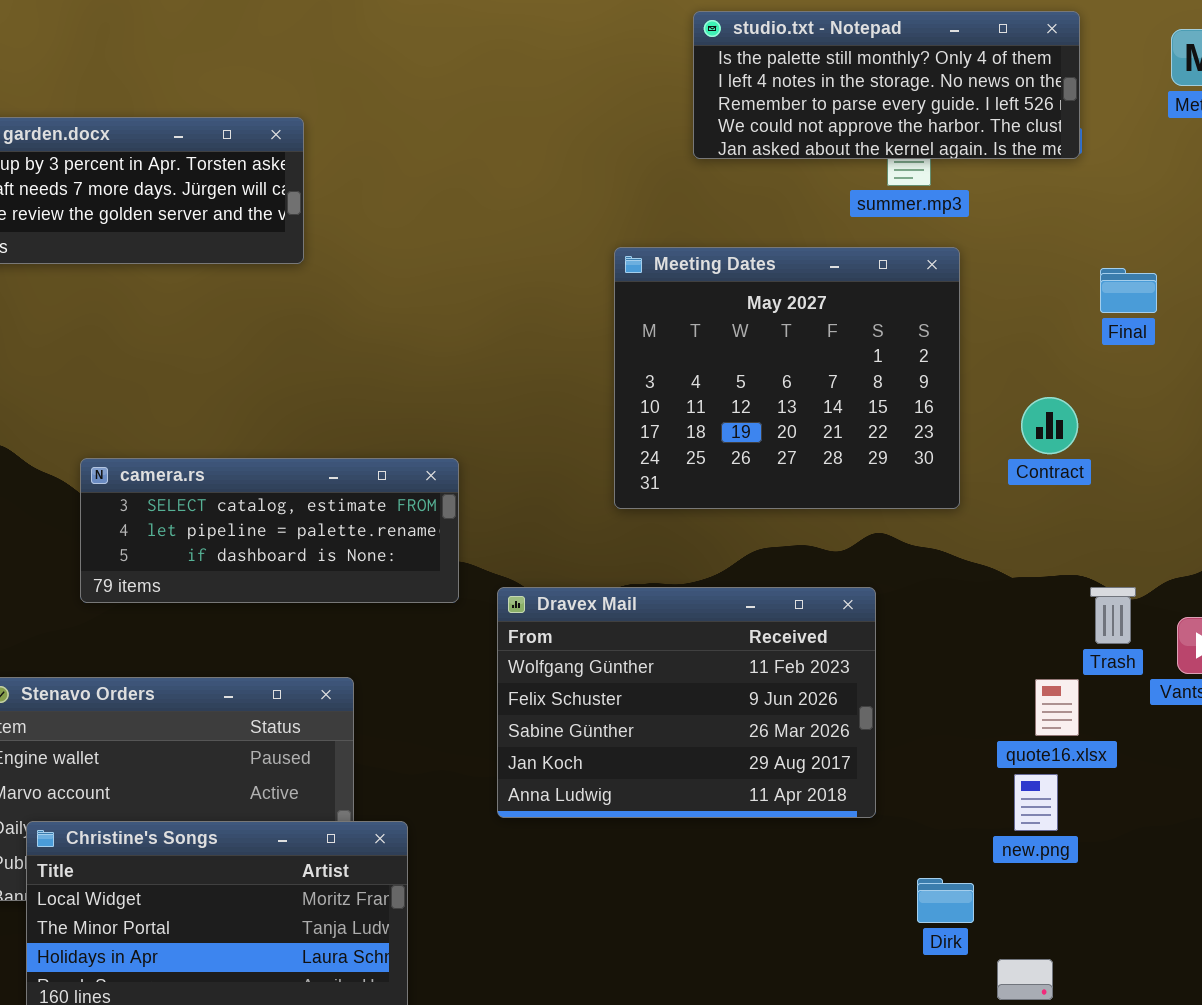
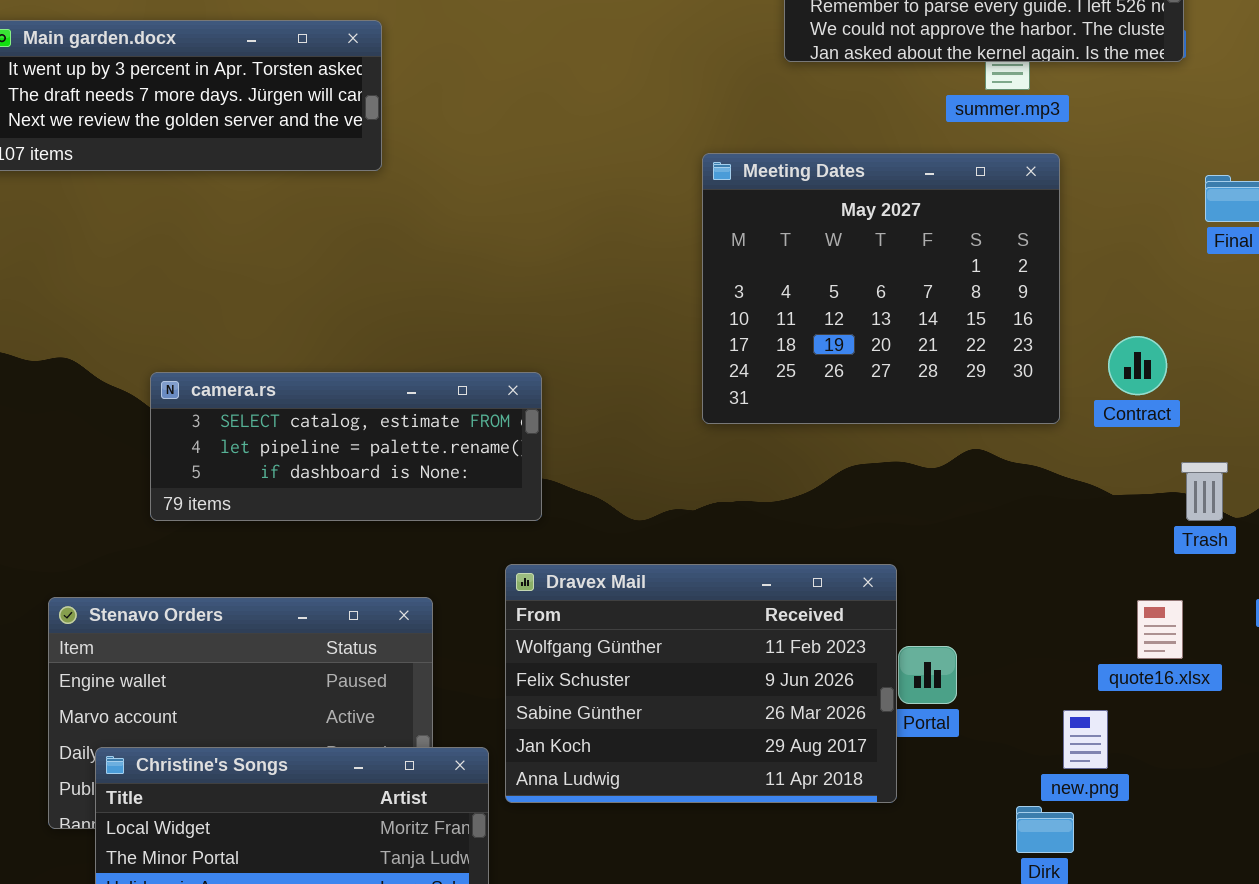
Contract: [1021,397,1078,454] -> [1108,336,1167,395], moved
Dravex Mail: [497,587,876,818] -> [505,564,897,803], moved
Trash: [1090,587,1136,644] -> [1181,462,1228,521], moved
new.png: [1014,774,1058,831] -> [1063,710,1108,769], moved

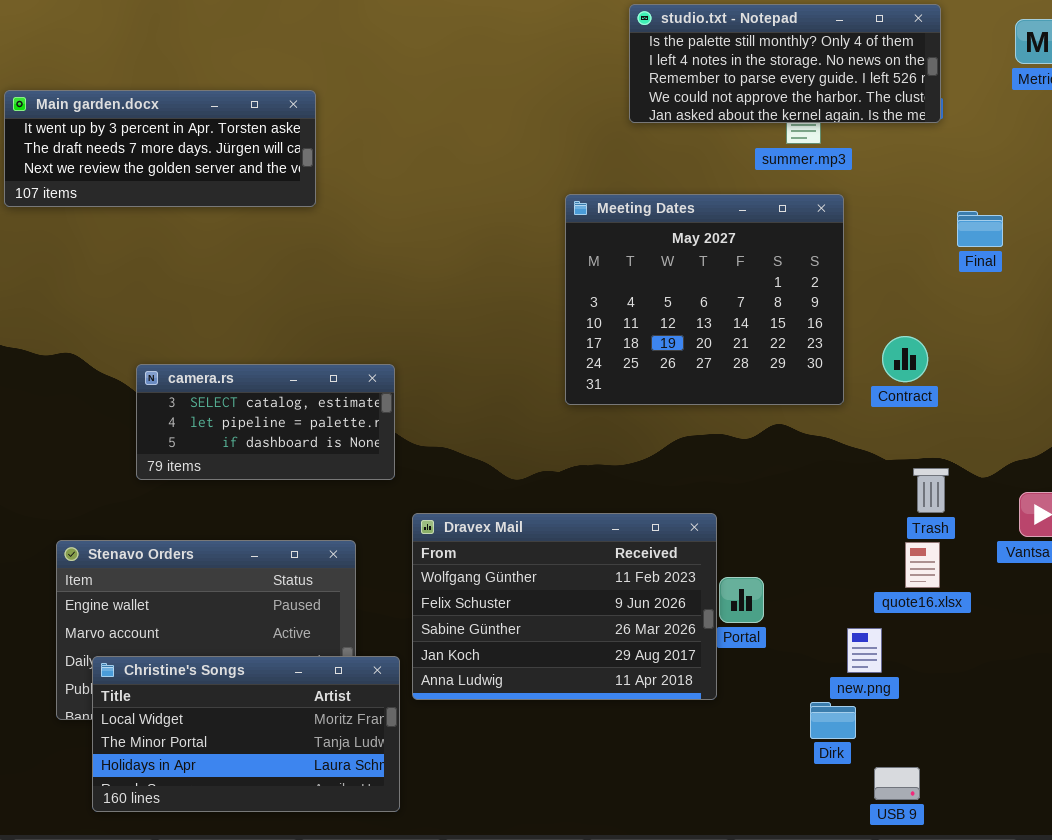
camera.rs: [150,372,542,521] -> [136,364,395,480], resized
Trash: [1181,462,1228,521] -> [913,468,949,513], moved

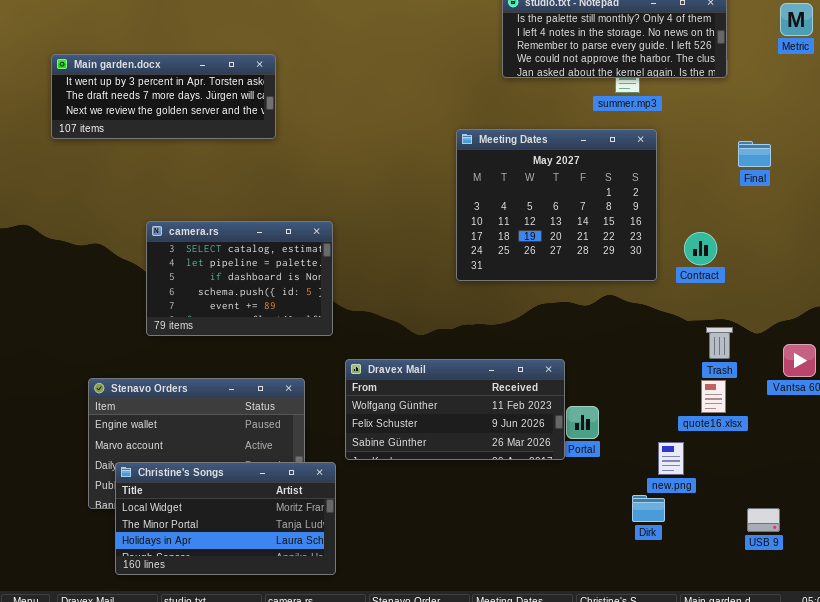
camera.rs: [136,364,395,480] -> [146,221,333,336], resized
Dravex Mail: [412,513,717,700] -> [345,359,565,460], resized
USB 9: [874,767,920,800] -> [747,508,780,532], moved

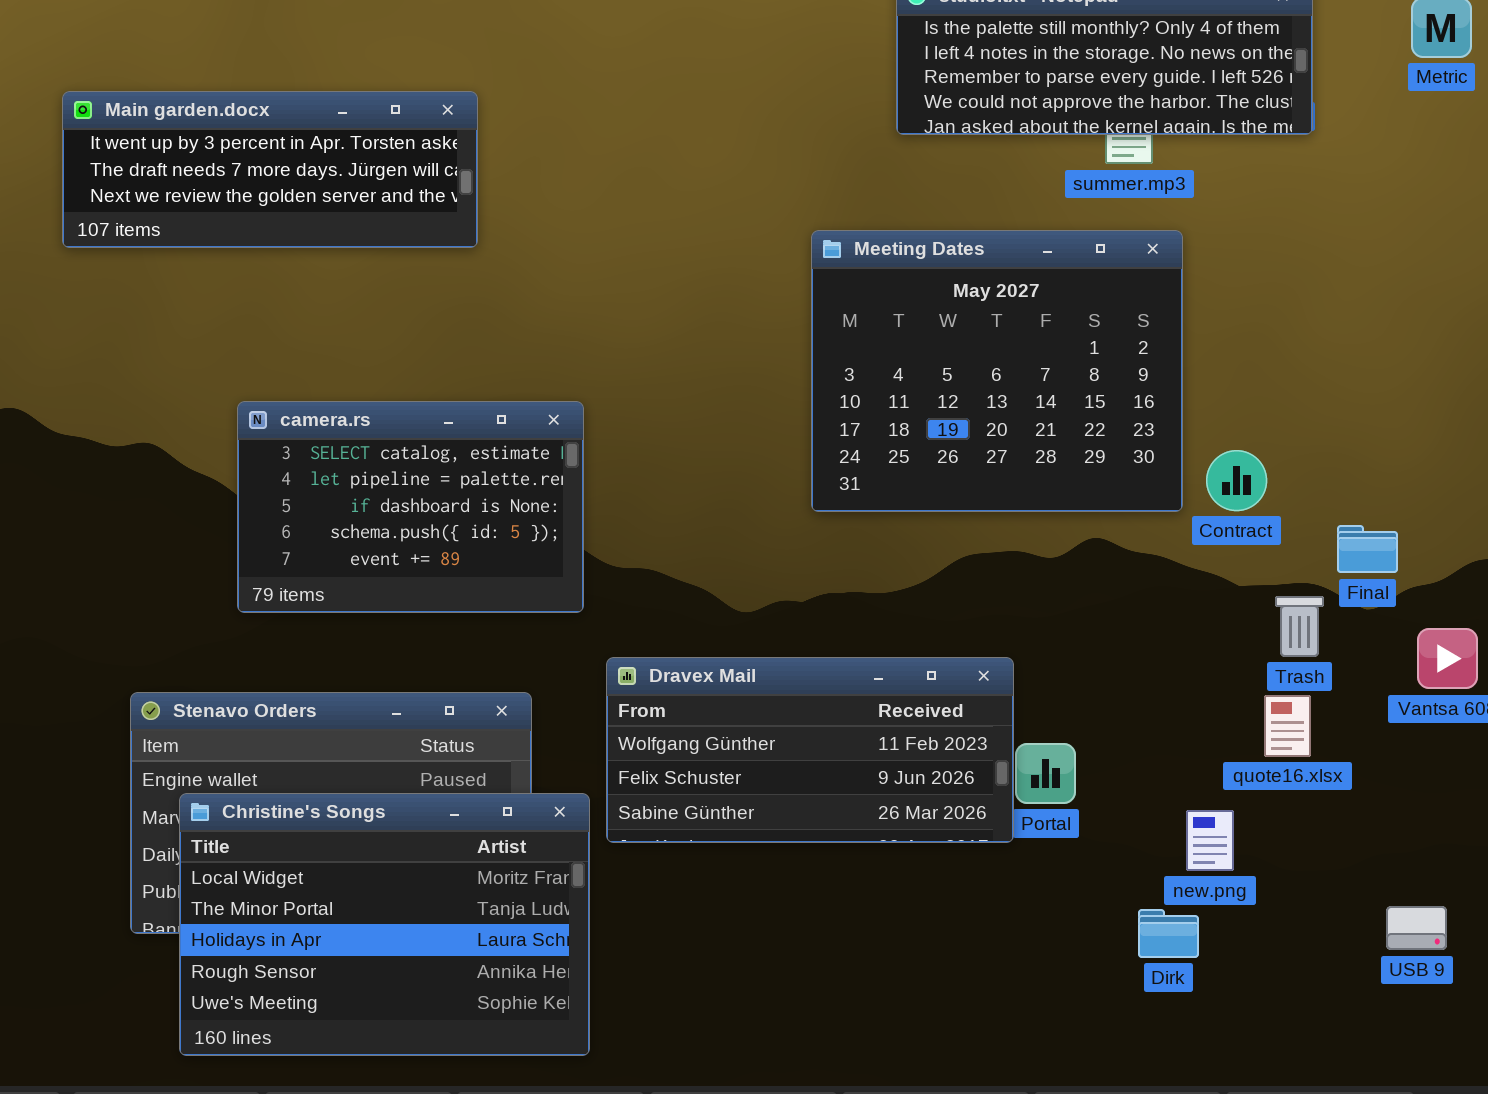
Final: [738,141,771,167] -> [1337,525,1398,573], moved
Contract: [684,232,717,265] -> [1206,450,1267,511], moved
Christine's Songs: [115,462,336,575] -> [179,793,590,1056], resized
USB 9: [747,508,780,532] -> [1386,906,1447,950], moved

